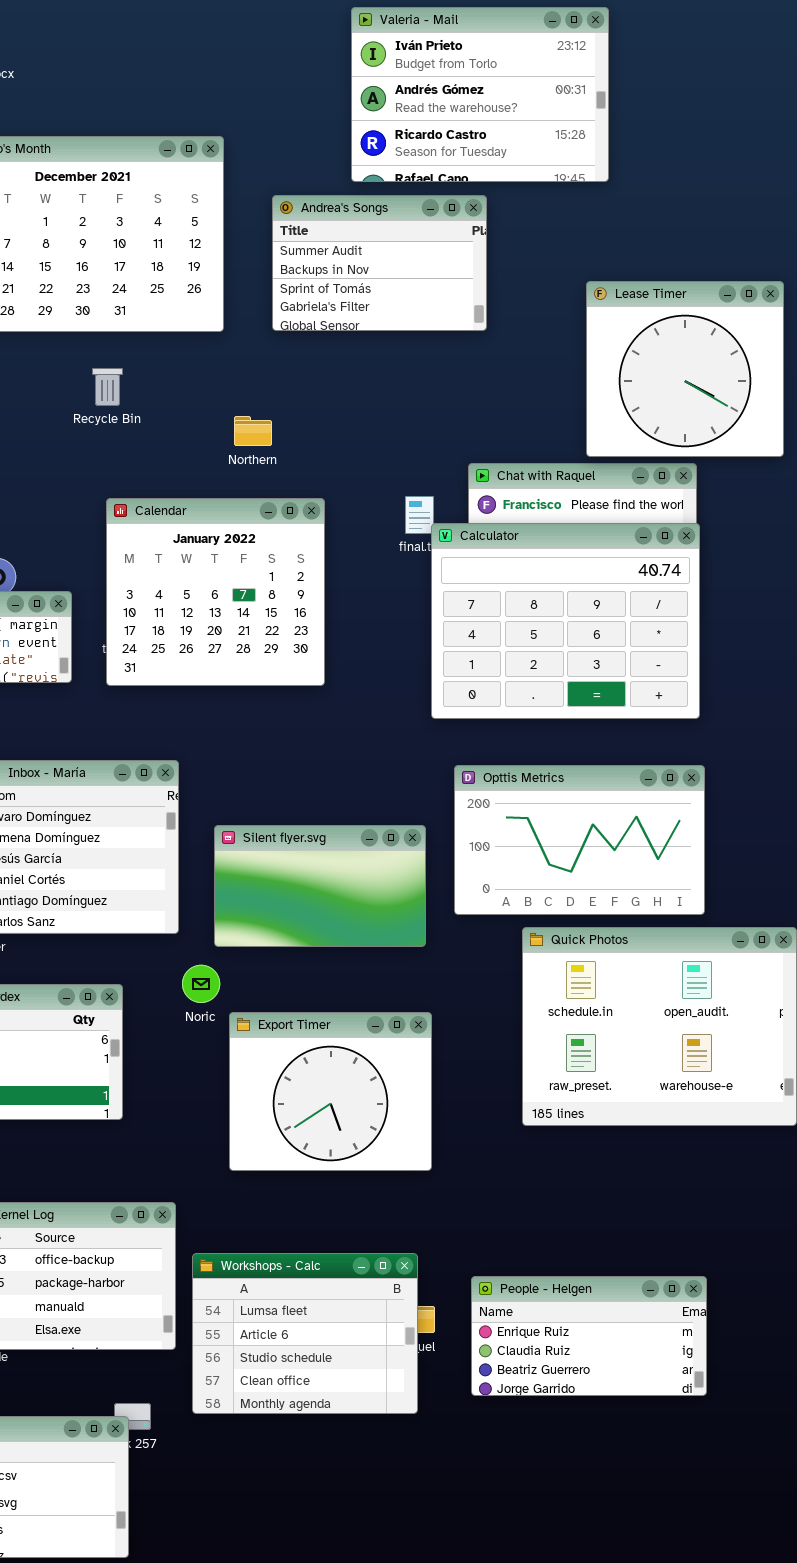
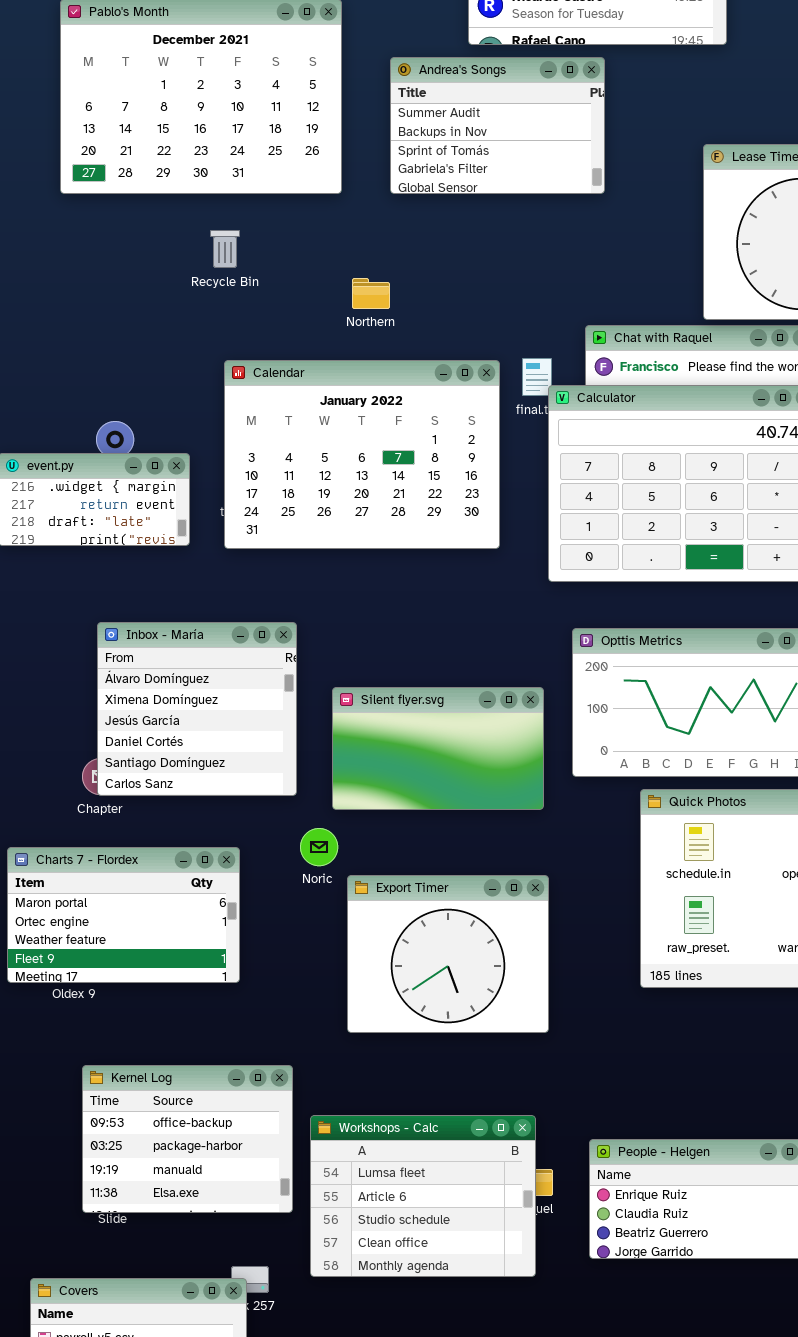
Calendar: [106,498,325,686] -> [224,360,500,549], resized

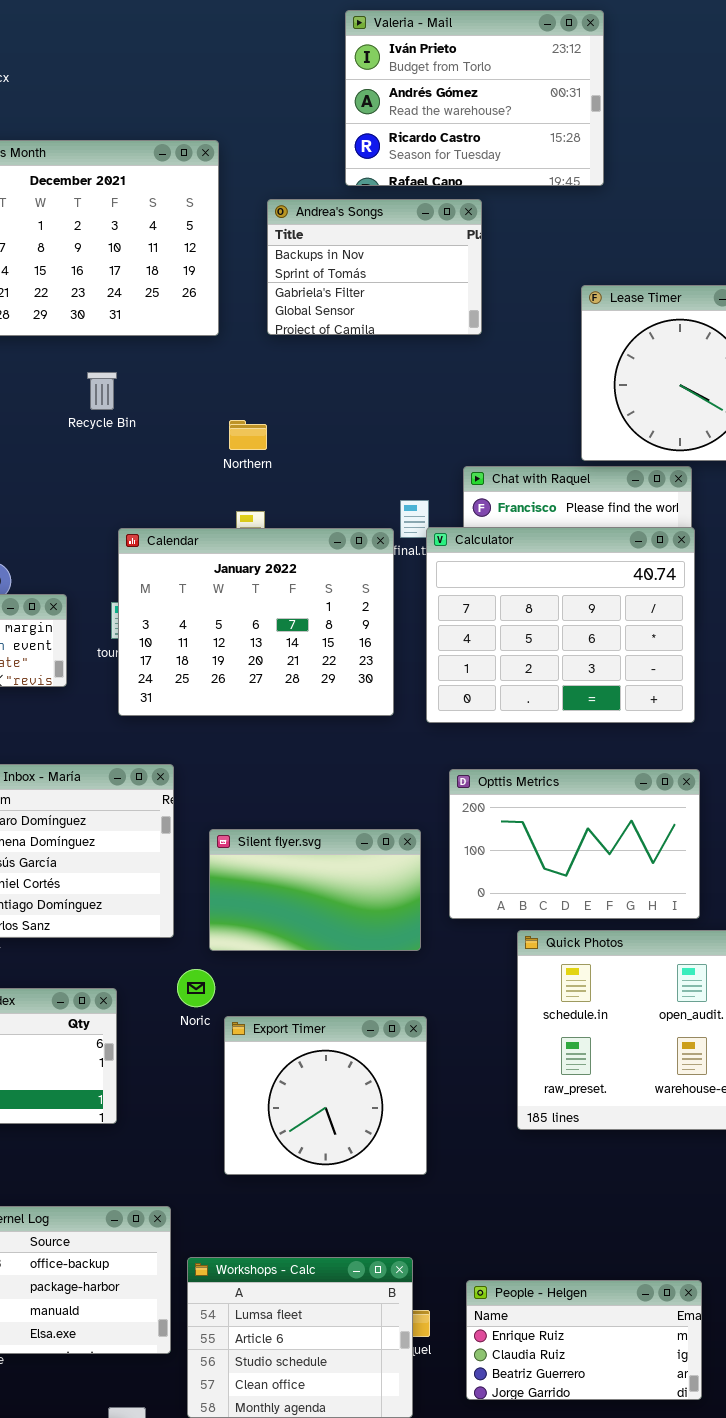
Andrea's Songs: [390,57,605,194] -> [267,199,482,335], scrolled down 1 row
Calendar: [224,360,500,549] -> [118,528,394,716], moved

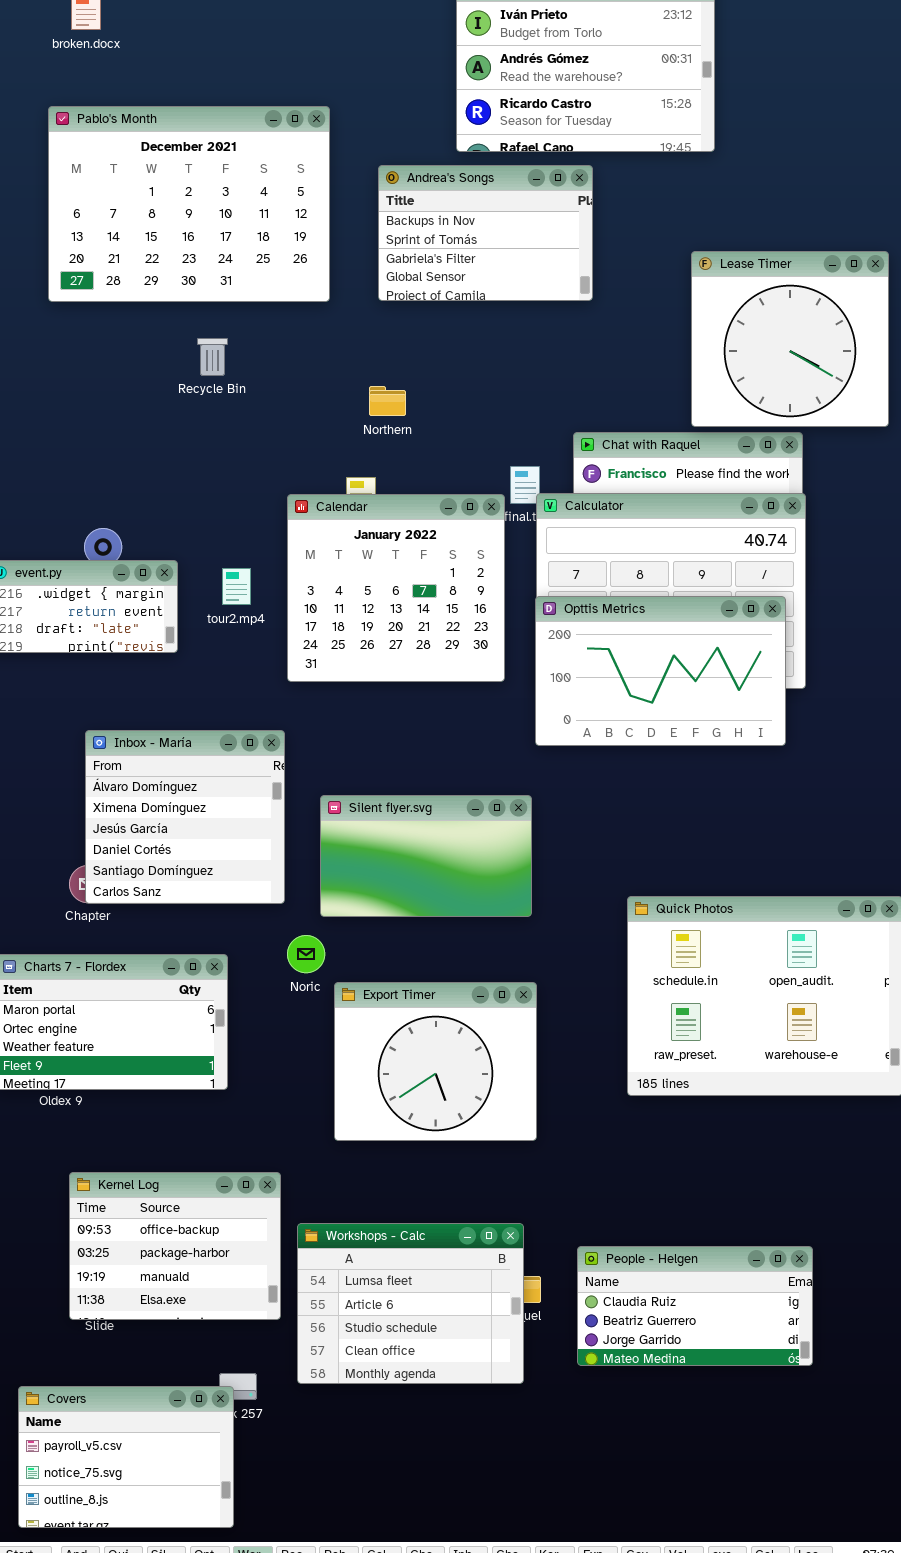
Northern: [229,420,267,450] -> [369,386,406,416], moved
Calendar: [118,528,394,716] -> [287,494,505,682], resized
Opttis Metrics: [449,769,700,919] -> [535,596,786,746], moved
People - Helgen: [466,1280,702,1400] -> [577,1246,813,1366], scrolled down 1 row

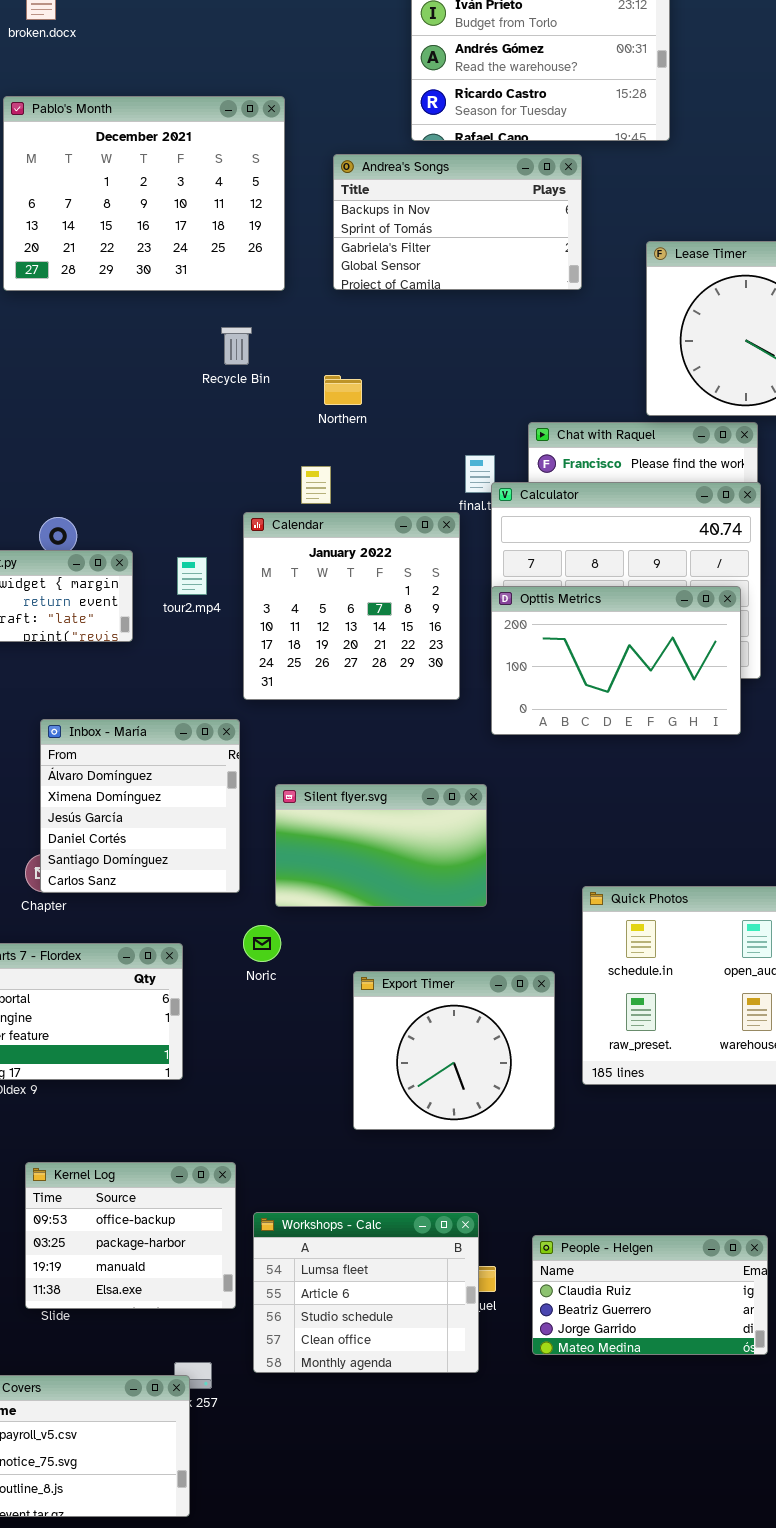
Andrea's Songs: [378,165,593,301] -> [333,154,582,290], resized
Recycle Bin: [197,338,228,376] -> [221,327,252,365], moved
Calendar: [287,494,505,682] -> [243,512,460,700], moved
Export Timer: [334,982,537,1141] -> [353,971,555,1130], moved

